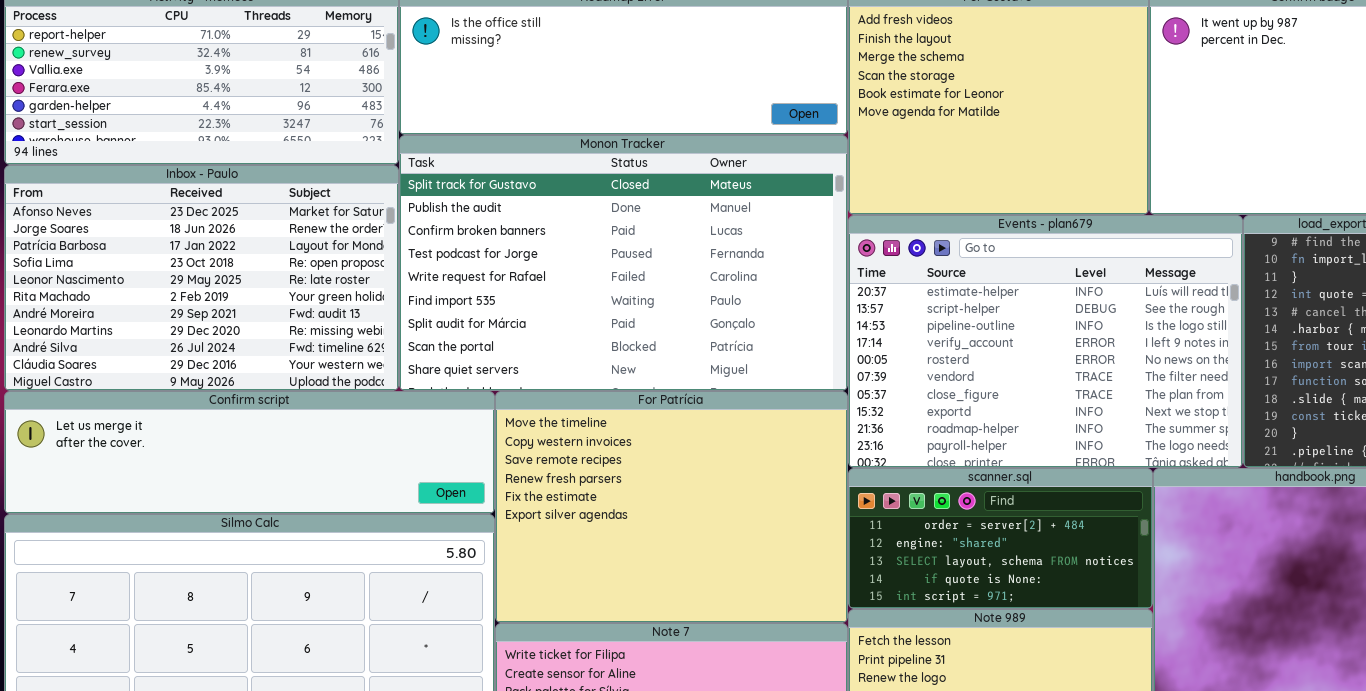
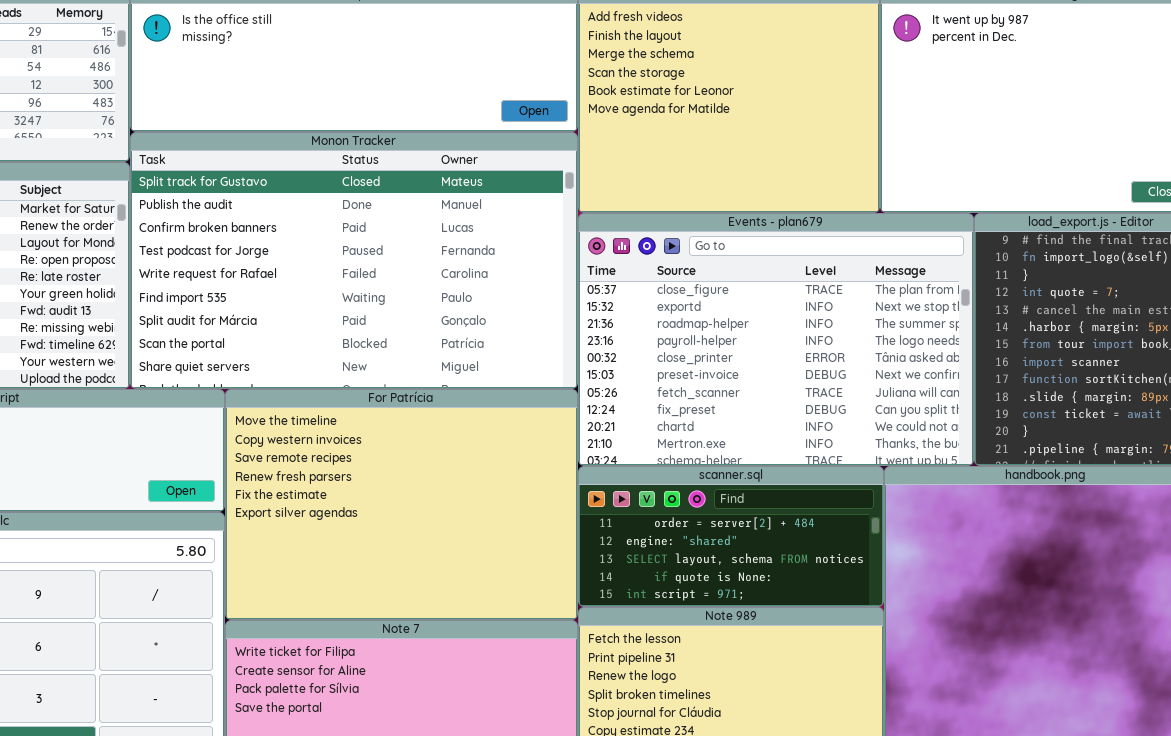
Events - plan679: [848,215,1243,468] -> [578,213,974,466], scrolled down 6 rows

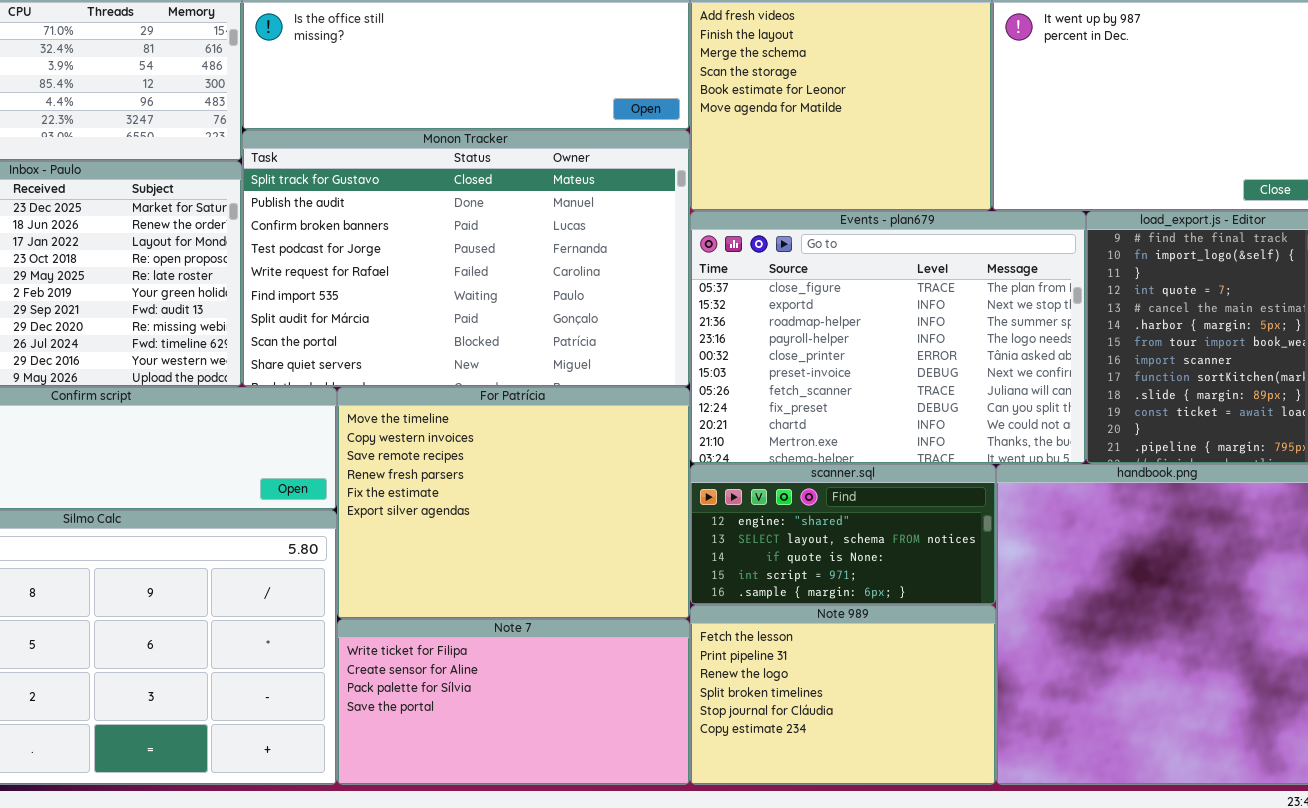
scanner.sql: [578,466,884,607] -> [690,464,996,605], scrolled down 1 row

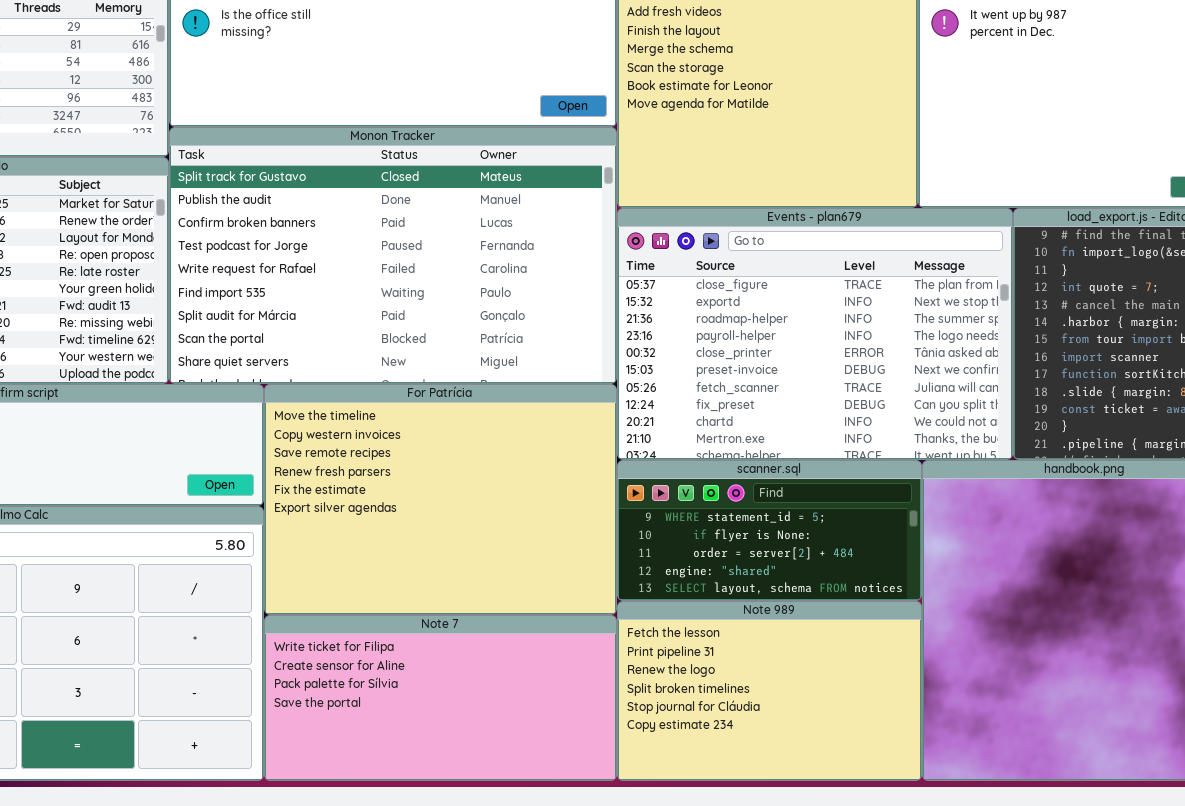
scanner.sql: [690,464,996,605] -> [617,460,922,601], scrolled up 3 rows

